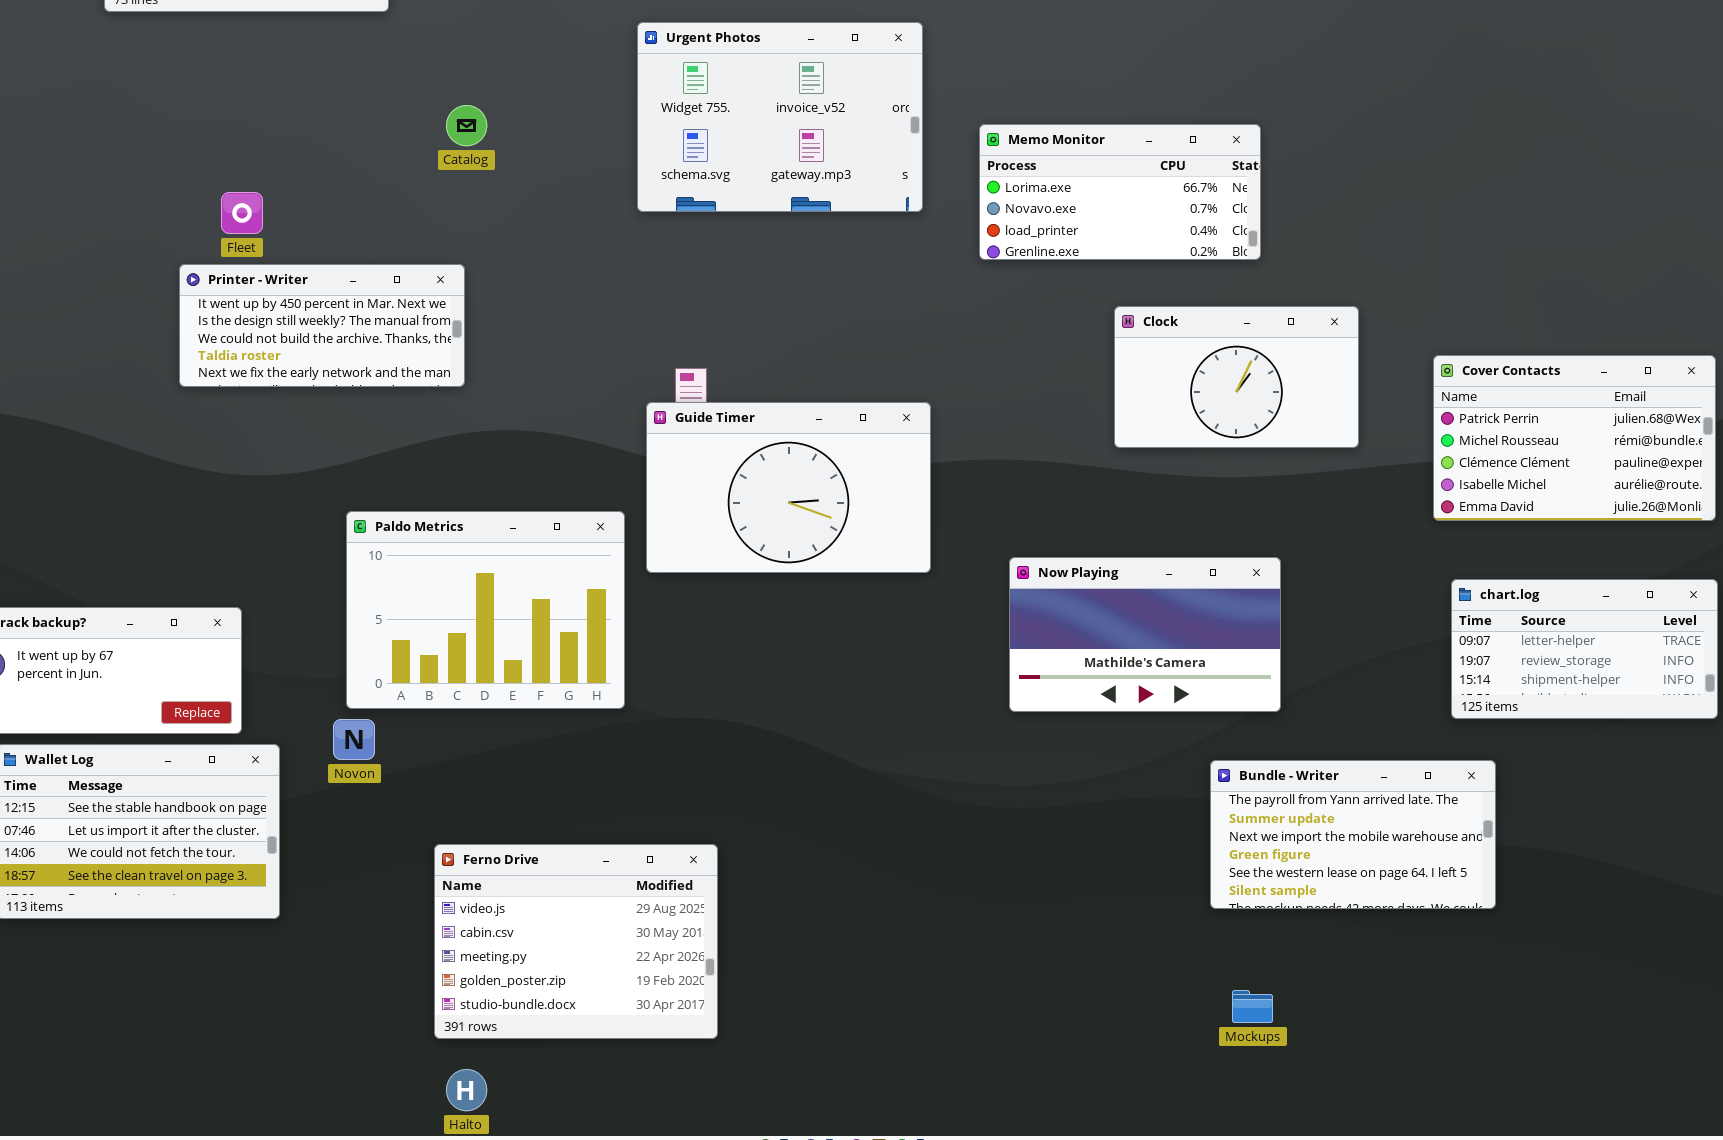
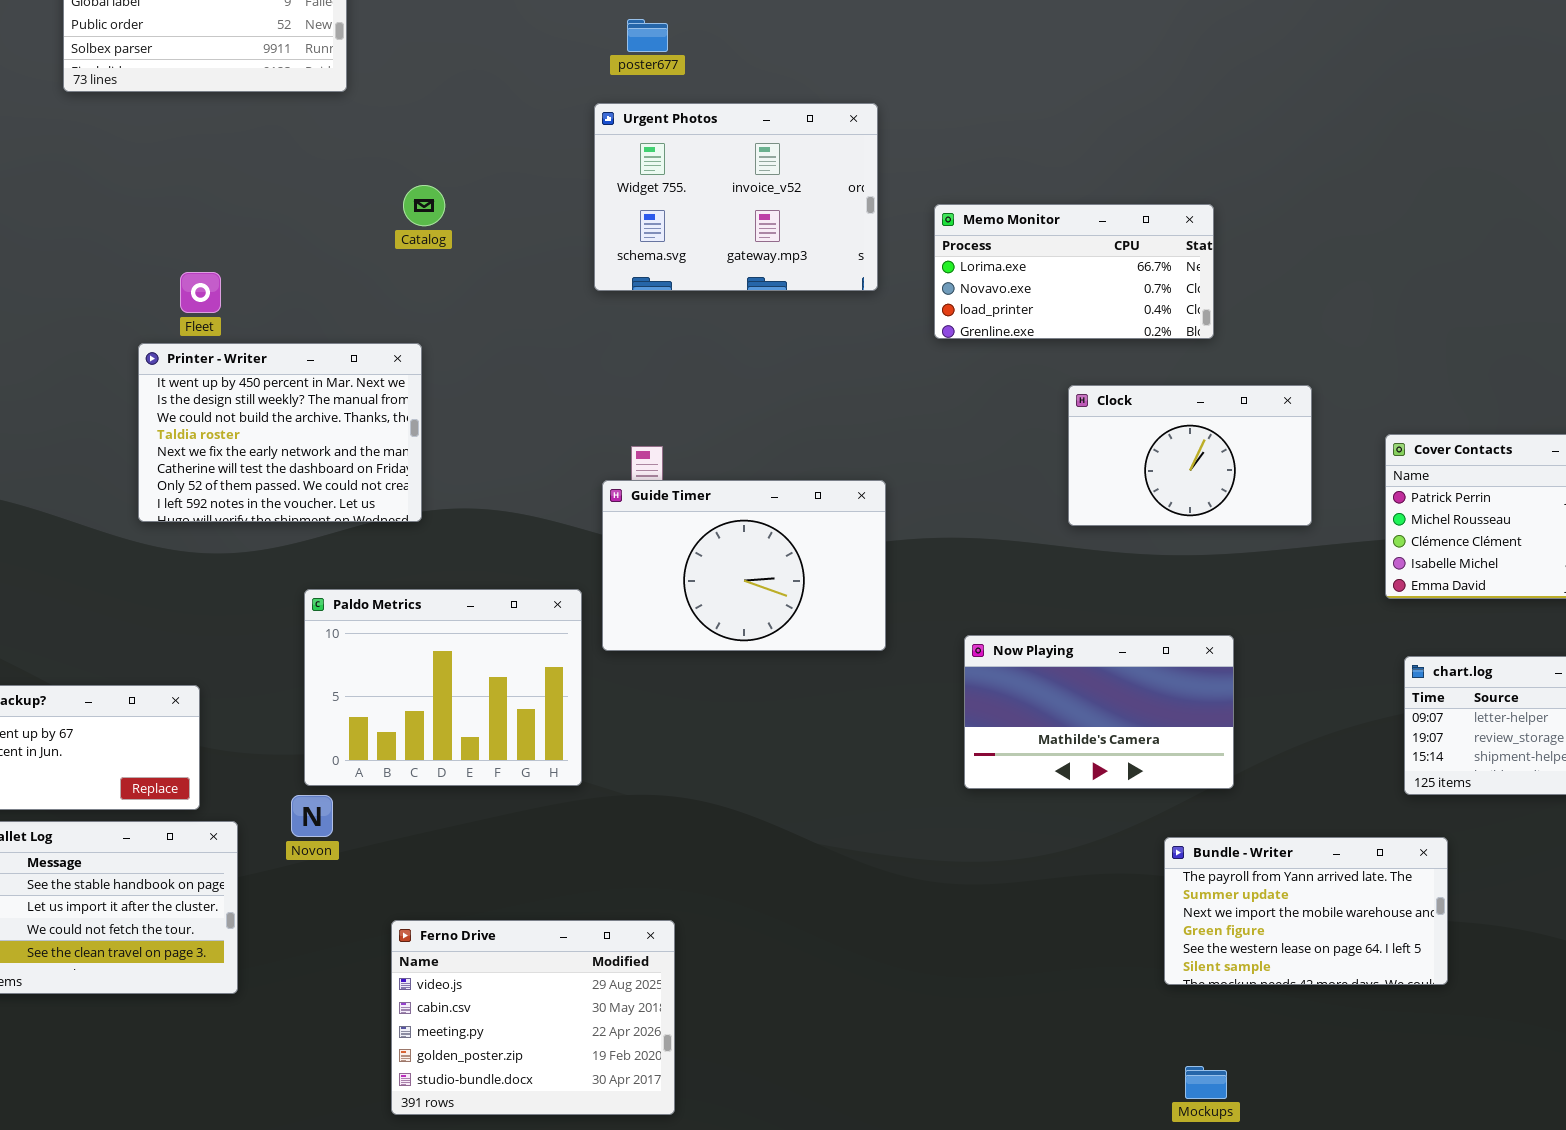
Printer - Writer: [179,264,465,387] -> [138,343,422,522], resized

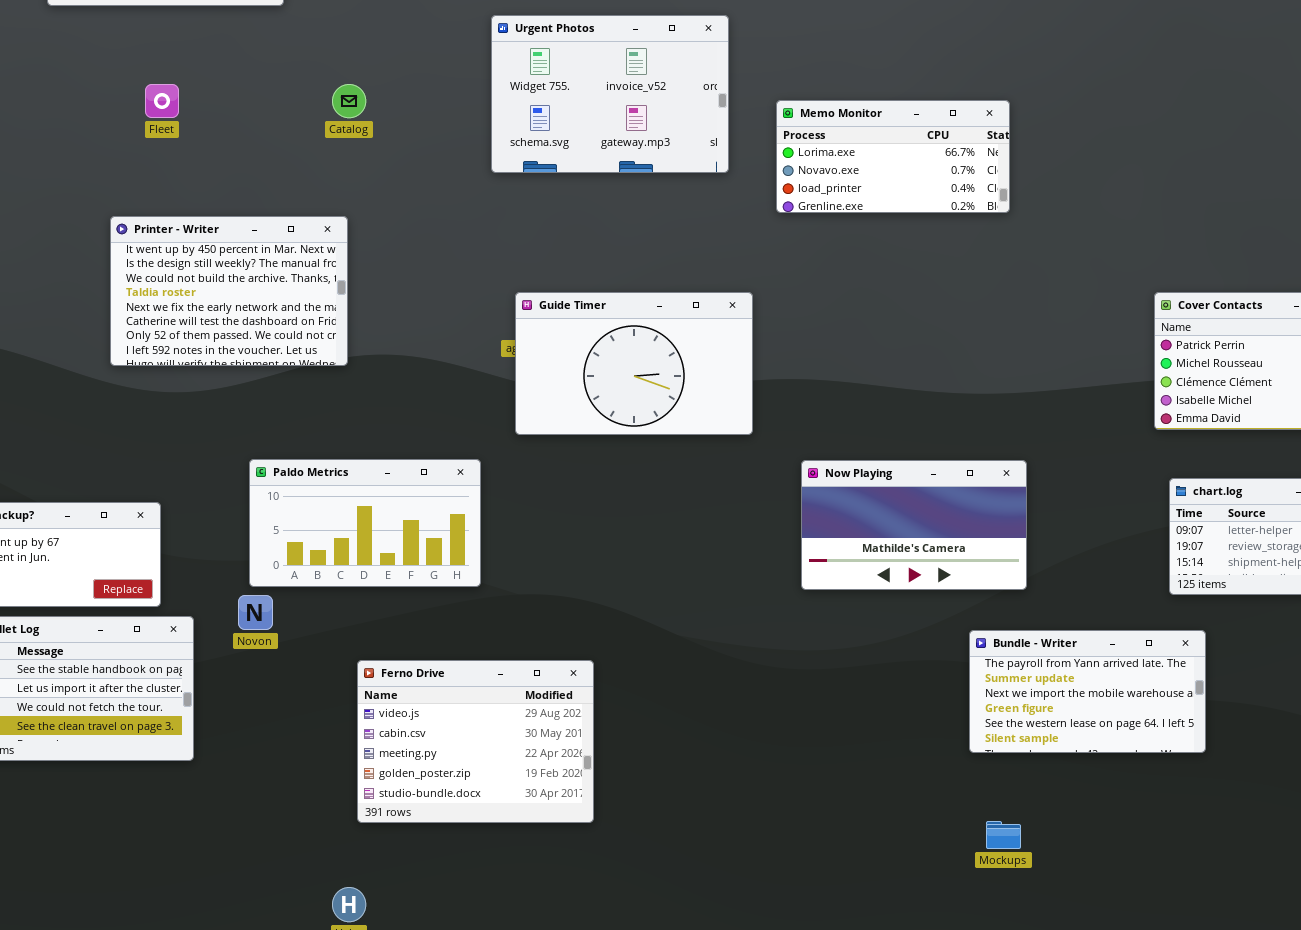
Fleet: [180,272,221,313] -> [145,84,179,118], moved
Clock: [1068,385,1312,526] -> none, closed
Guide Timer: [602,480,886,651] -> [515,292,753,435], moved
Paldo Metrics: [304,589,582,786] -> [249,459,481,587], resized
Ferno Drive: [391,920,675,1115] -> [357,660,594,823], moved

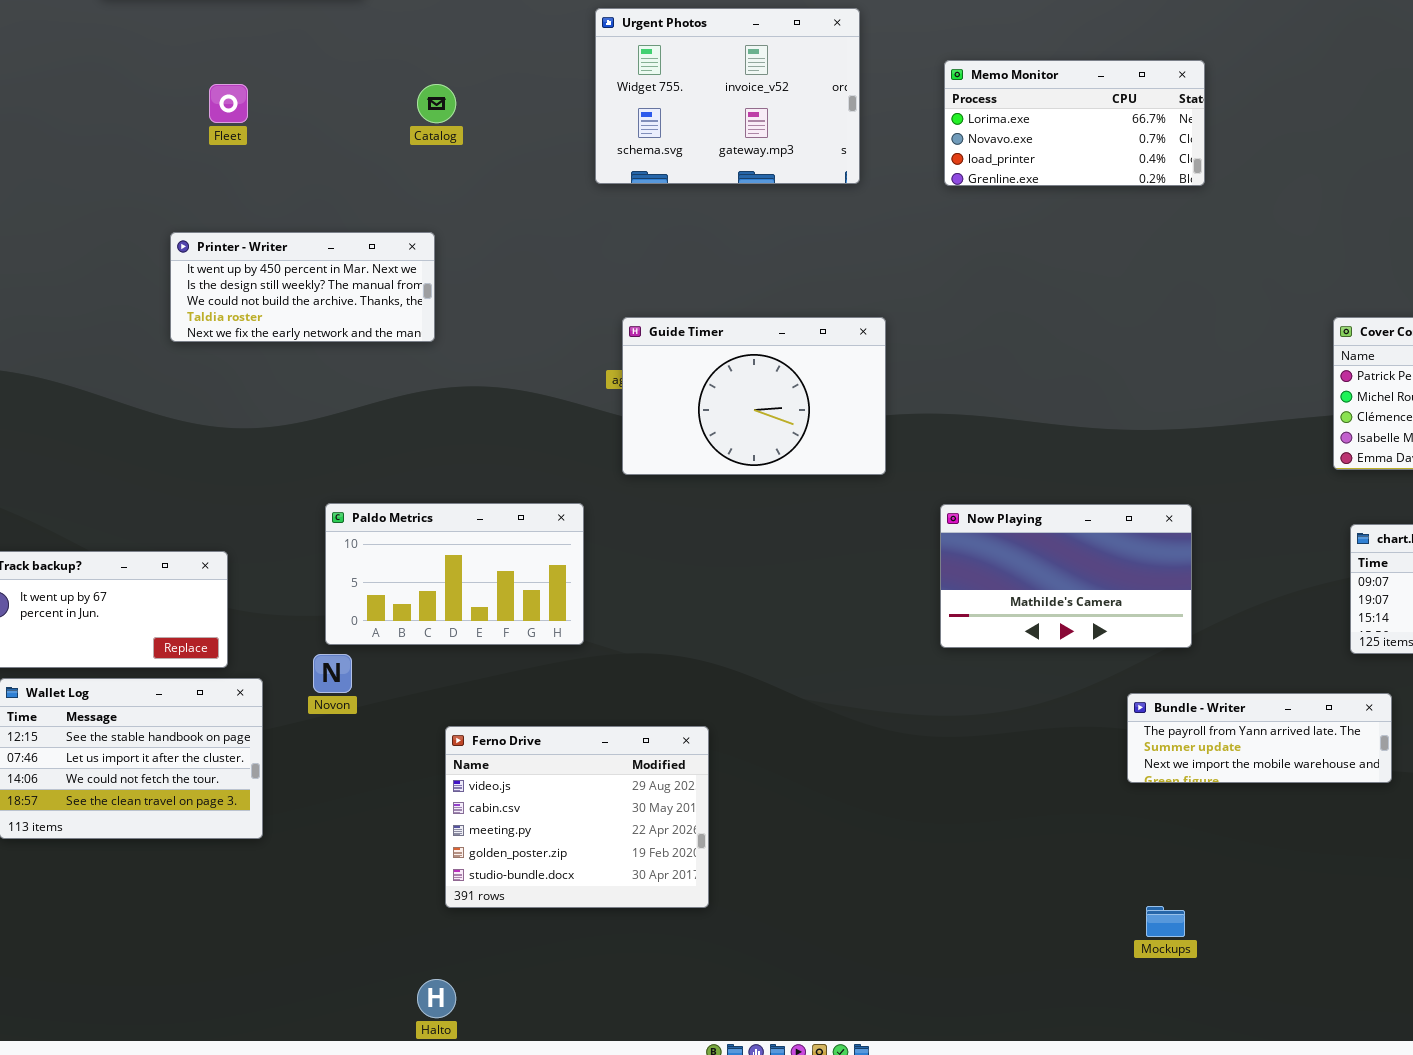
Memo Monitor: [776,100,1010,213] -> [944,60,1205,186], moved
Printer - Writer: [110,216,348,366] -> [170,232,435,342], resized
Bundle - Writer: [969,630,1206,753] -> [1127,693,1392,783], resized

